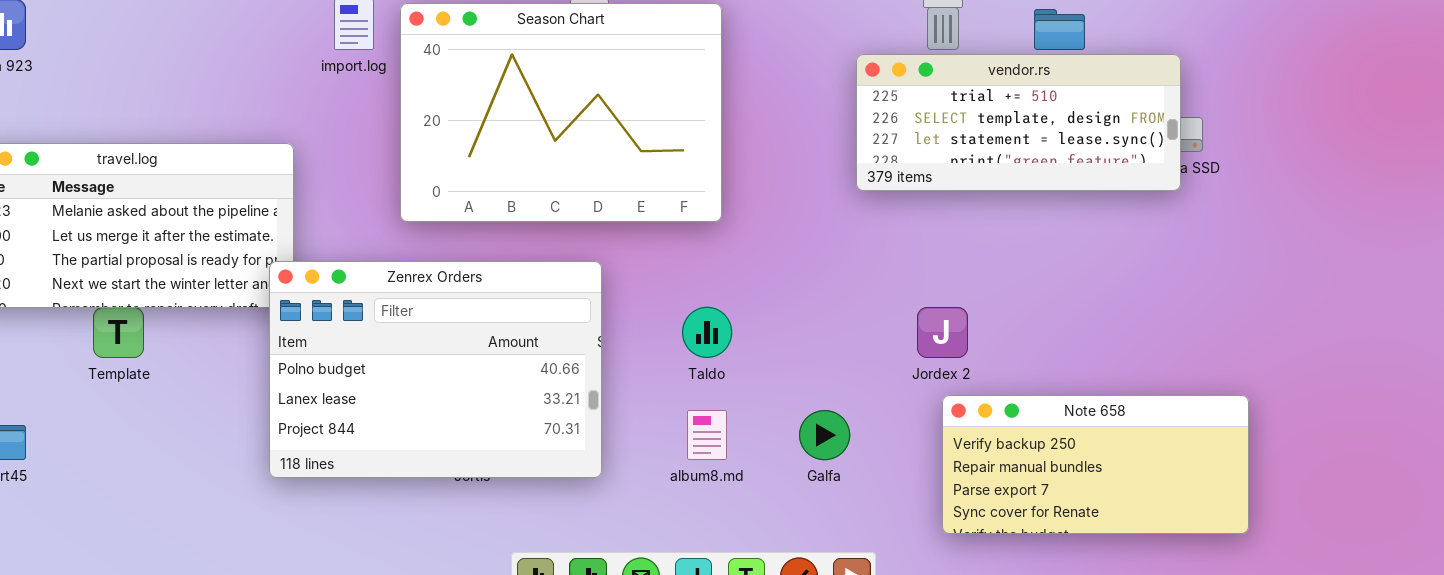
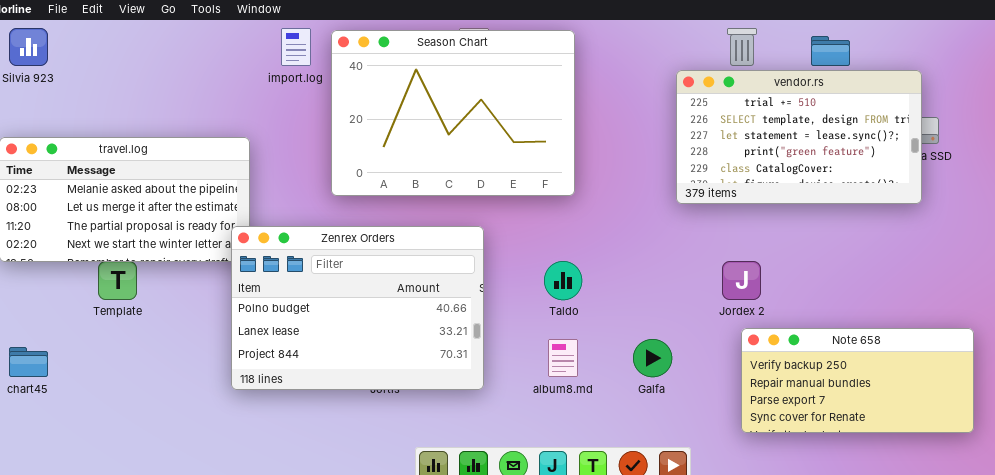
vendor.rs: [856,54,1181,191] -> [676,70,922,204], resized

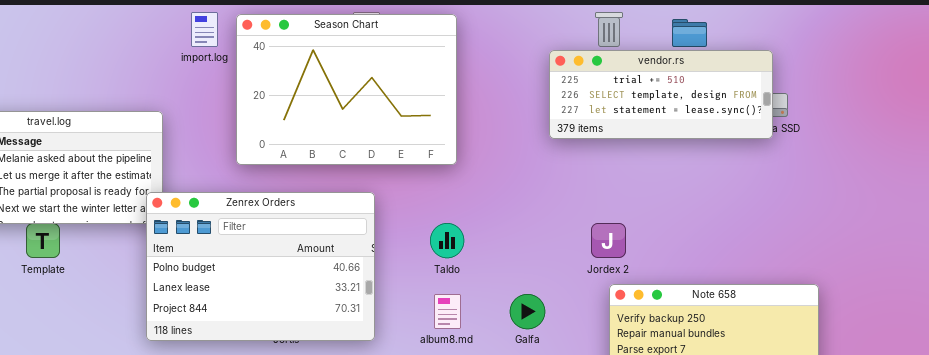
vendor.rs: [676,70,922,204] -> [549,50,773,139], resized

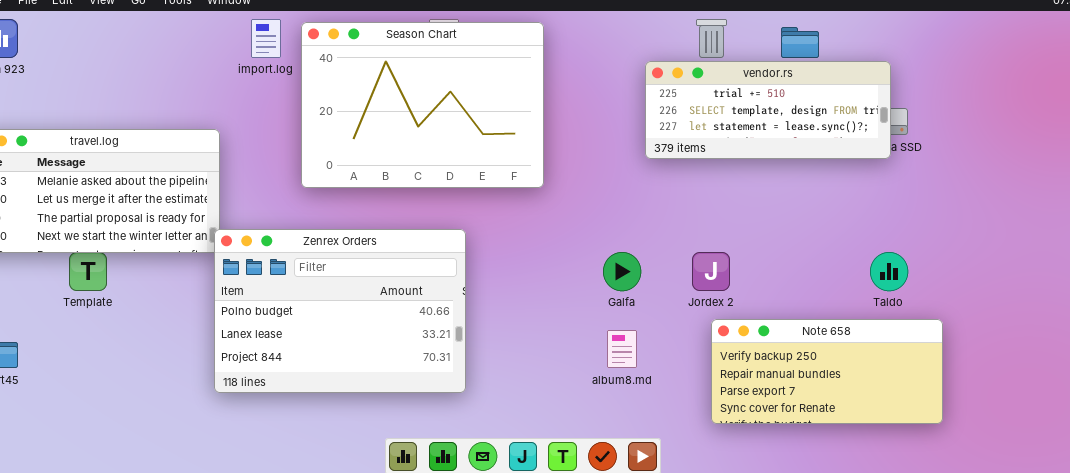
Zenrex Orders: [146,192,375,341] -> [214,229,466,393], moved
Taldo: [430,223,464,258] -> [870,252,908,291], moved
album8.md: [434,294,461,329] -> [607,330,637,368], moved
Galfa: [510,294,545,329] -> [603,252,641,291], moved

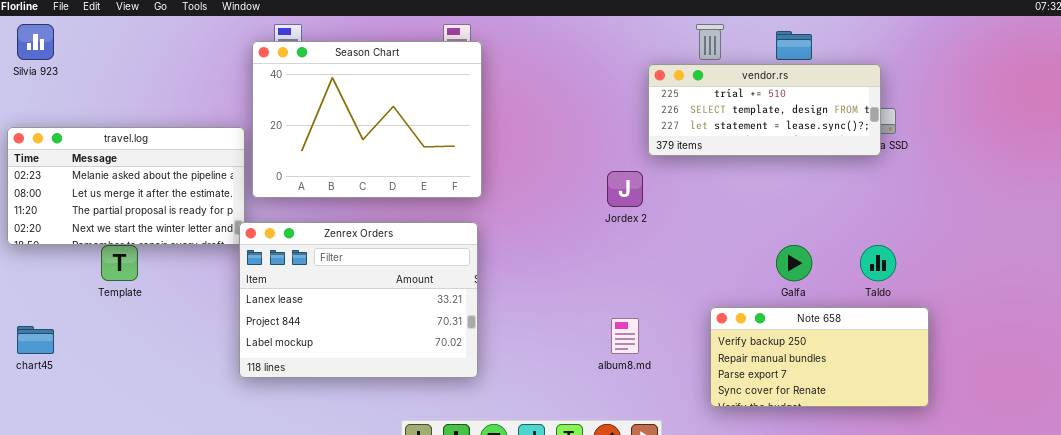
Season Chart: [301,22,544,188] -> [252,41,482,198], moved
Zenrex Orders: [214,229,466,393] -> [239,222,478,378], scrolled down 1 row
Galfa: [603,252,641,291] -> [776,245,812,281], moved
Jordex 2: [692,252,730,291] -> [607,171,643,207], moved

